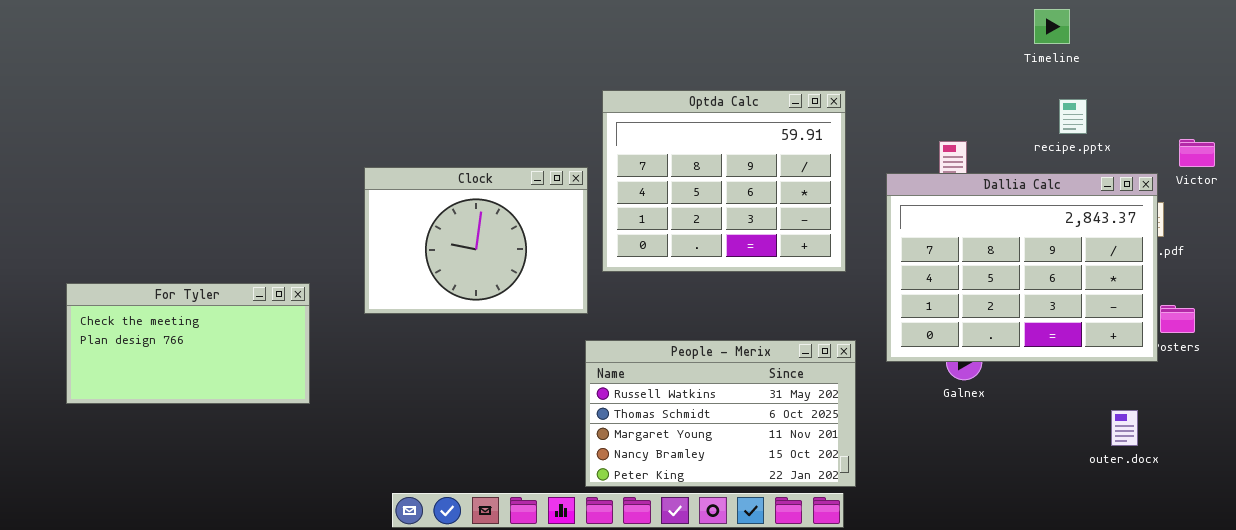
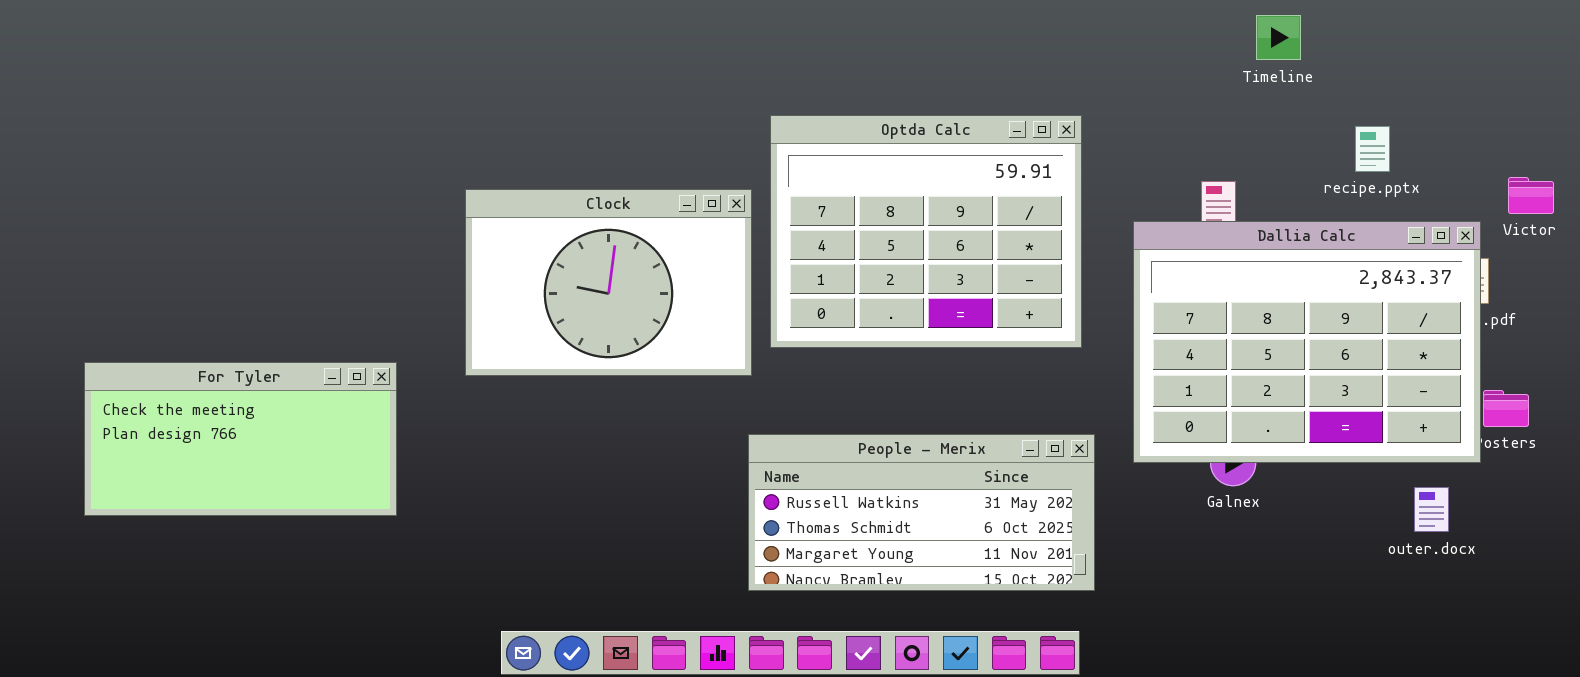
Timeline: [1034,9,1070,44] -> [1256,15,1301,60], moved
Clock: [364,167,588,314] -> [465,189,752,376], moved
People - Merix: [585,340,856,487] -> [748,434,1095,591], resized
outer.docx: [1111,410,1138,446] -> [1414,487,1449,532], moved

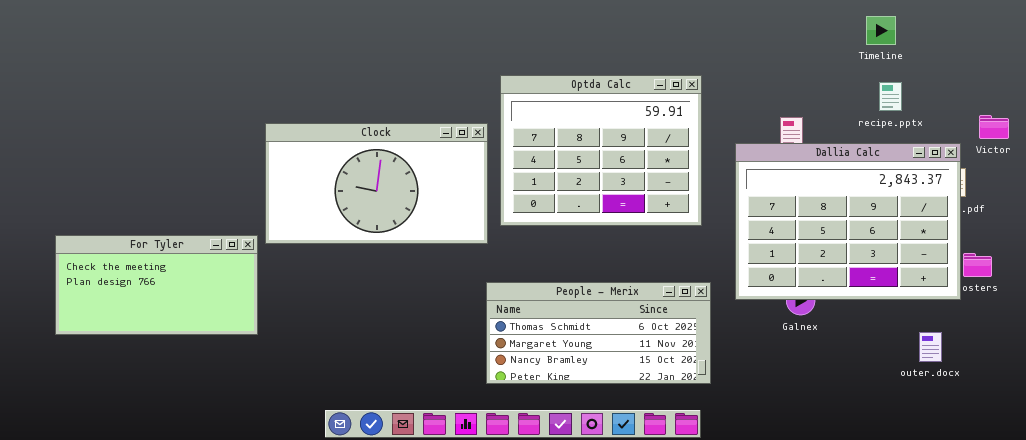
Timeline: [1256,15,1301,60] -> [866,16,896,45], moved
Clock: [465,189,752,376] -> [265,123,488,244], resized
People - Merix: [748,434,1095,591] -> [486,282,711,384], scrolled down 1 row
outer.docx: [1414,487,1449,532] -> [919,332,942,362], moved

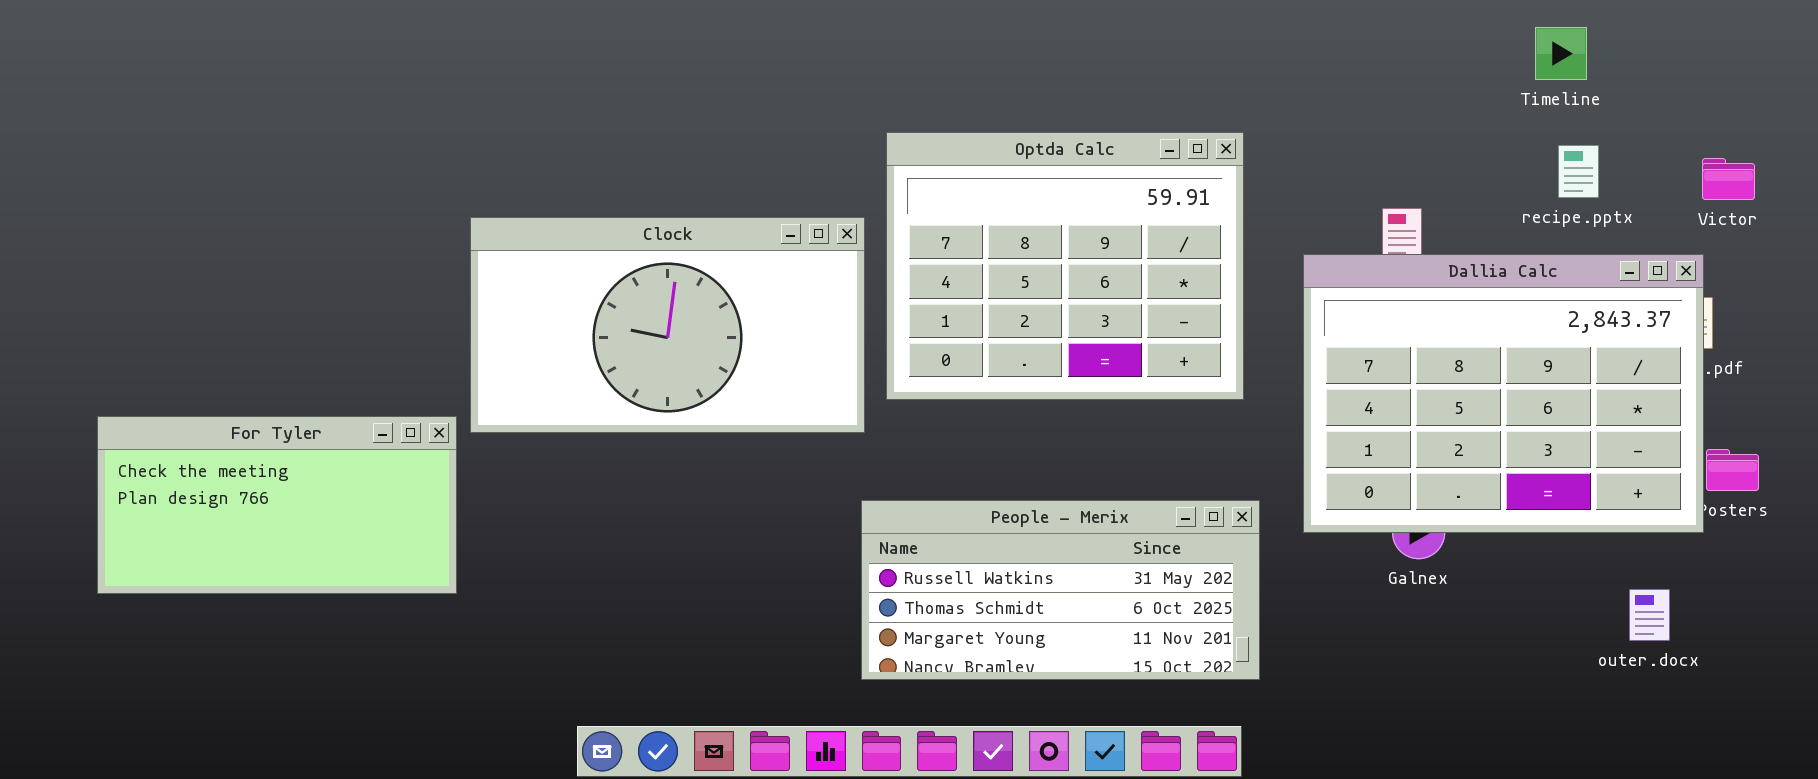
Victor: [979,115,1009,139] -> [1702,158,1755,200], moved
People - Merix: [486,282,711,384] -> [861,500,1260,680], scrolled up 1 row

